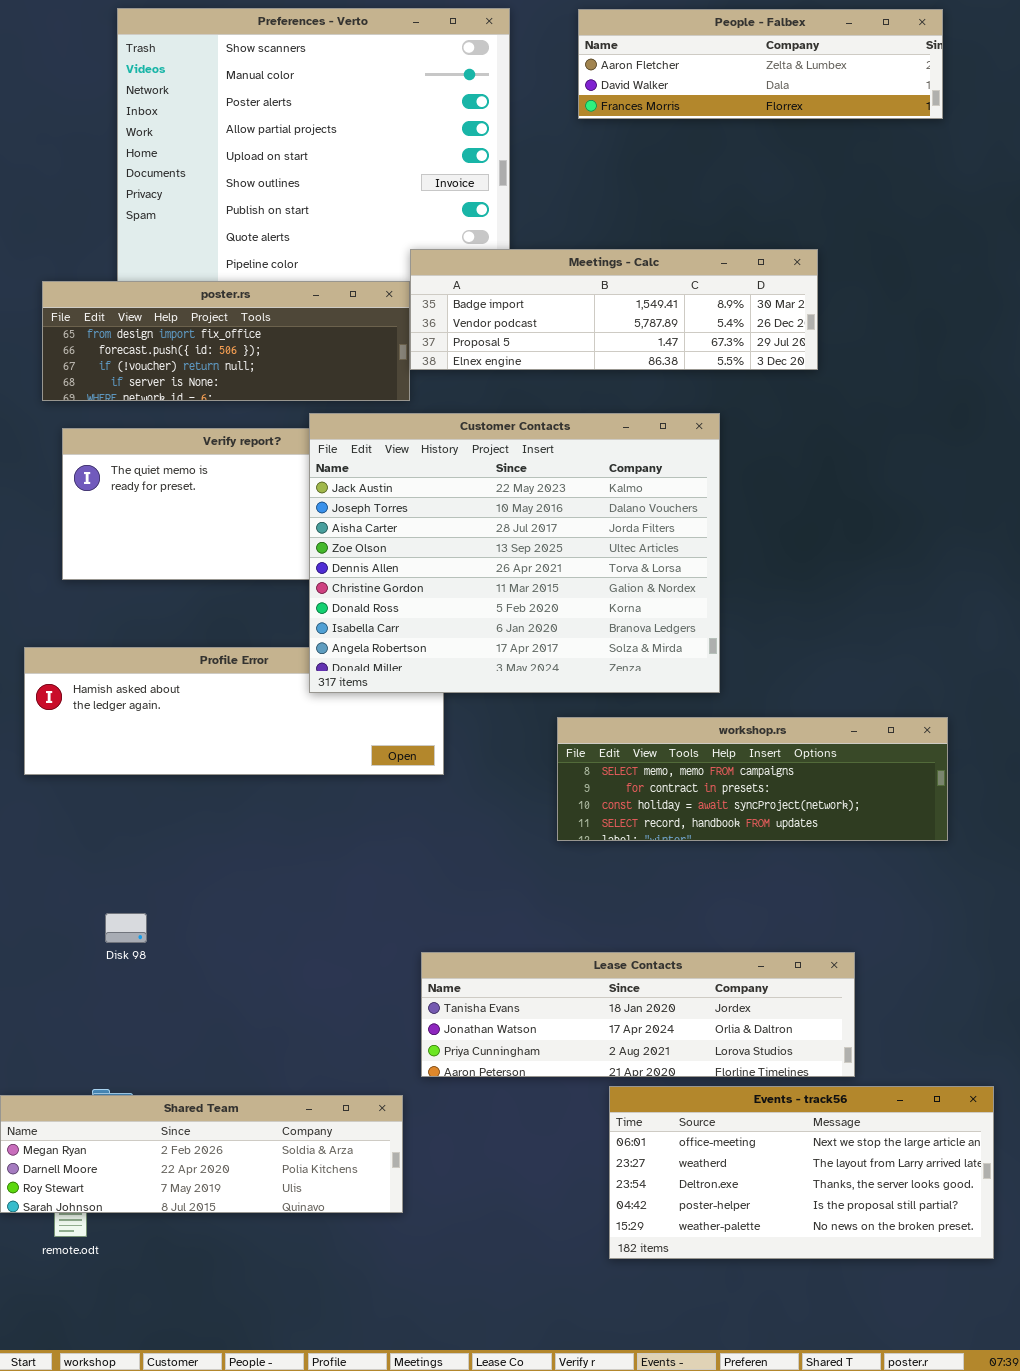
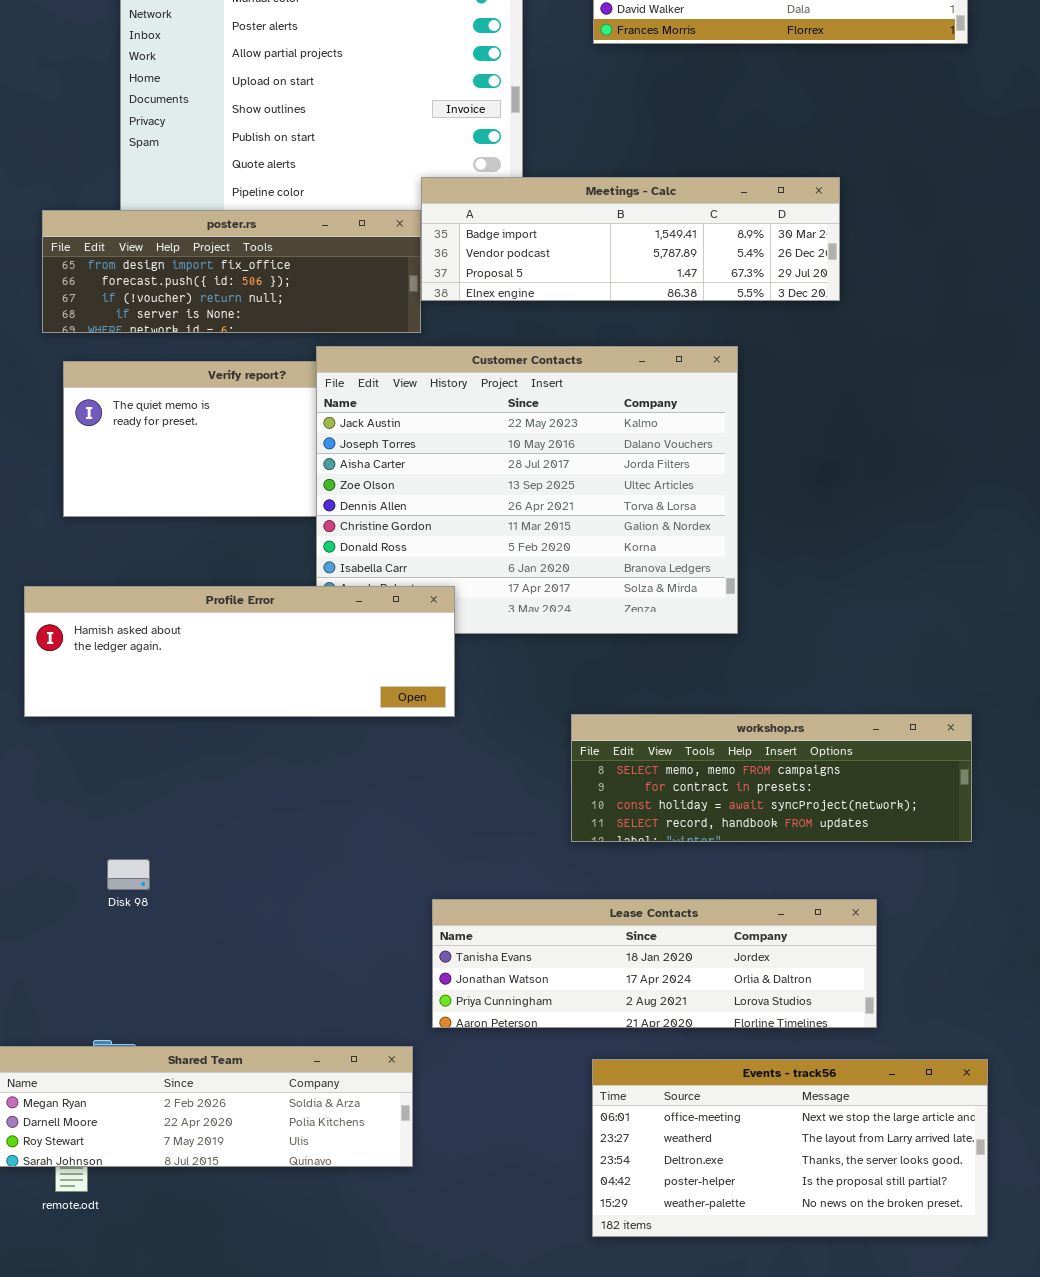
Profile Error: [24,647,444,775] -> [24,586,455,717], raised
workshop.rs: [557,717,948,841] -> [571,714,972,842], moved
Events - track56: [609,1086,994,1259] -> [592,1059,988,1237], moved

